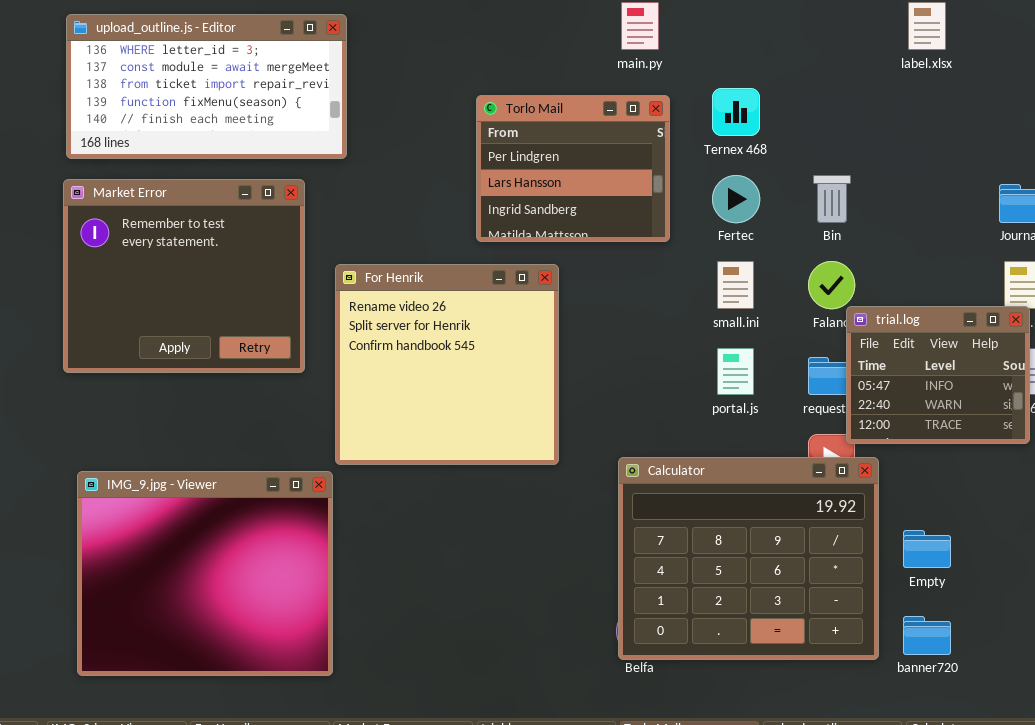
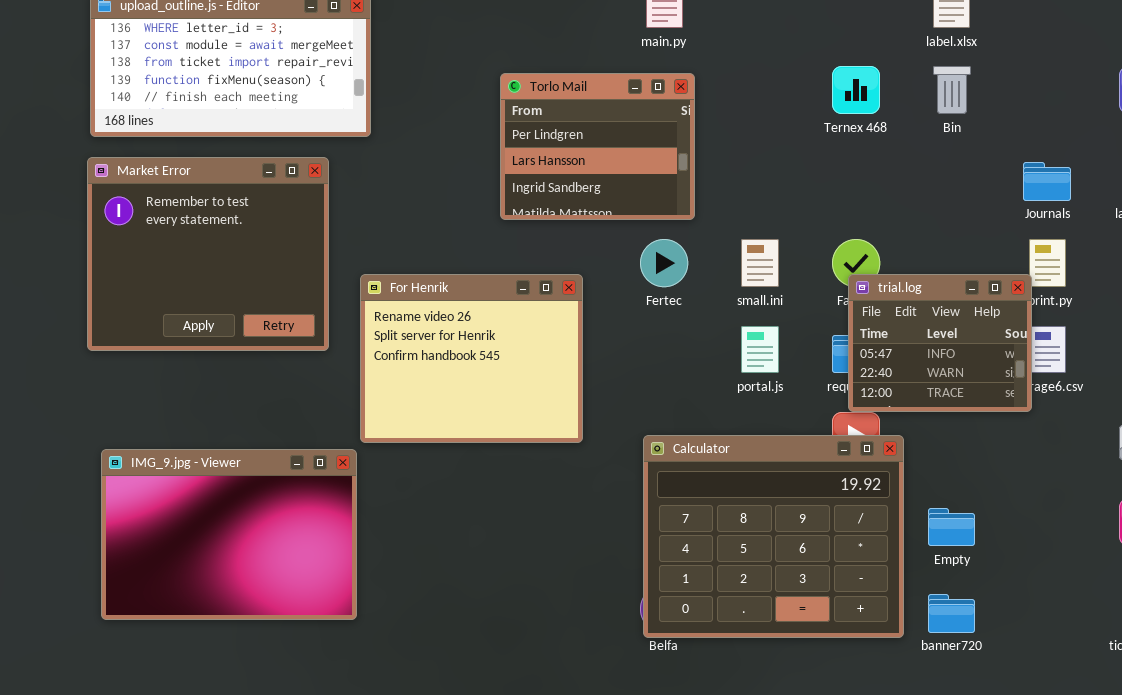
Ternex 468: [712,88,760,136] -> [832,66,880,114], moved
Fertec: [712,175,760,223] -> [640,239,688,287], moved
Bin: [813,175,851,223] -> [933,66,971,114], moved
For Henrik: [335,264,559,465] -> [360,274,583,443], resized
trial.log: [846,306,1030,444] -> [848,274,1032,412], moved
IMG_9.jpg - Viewer: [77,471,333,676] -> [101,449,357,620], resized

